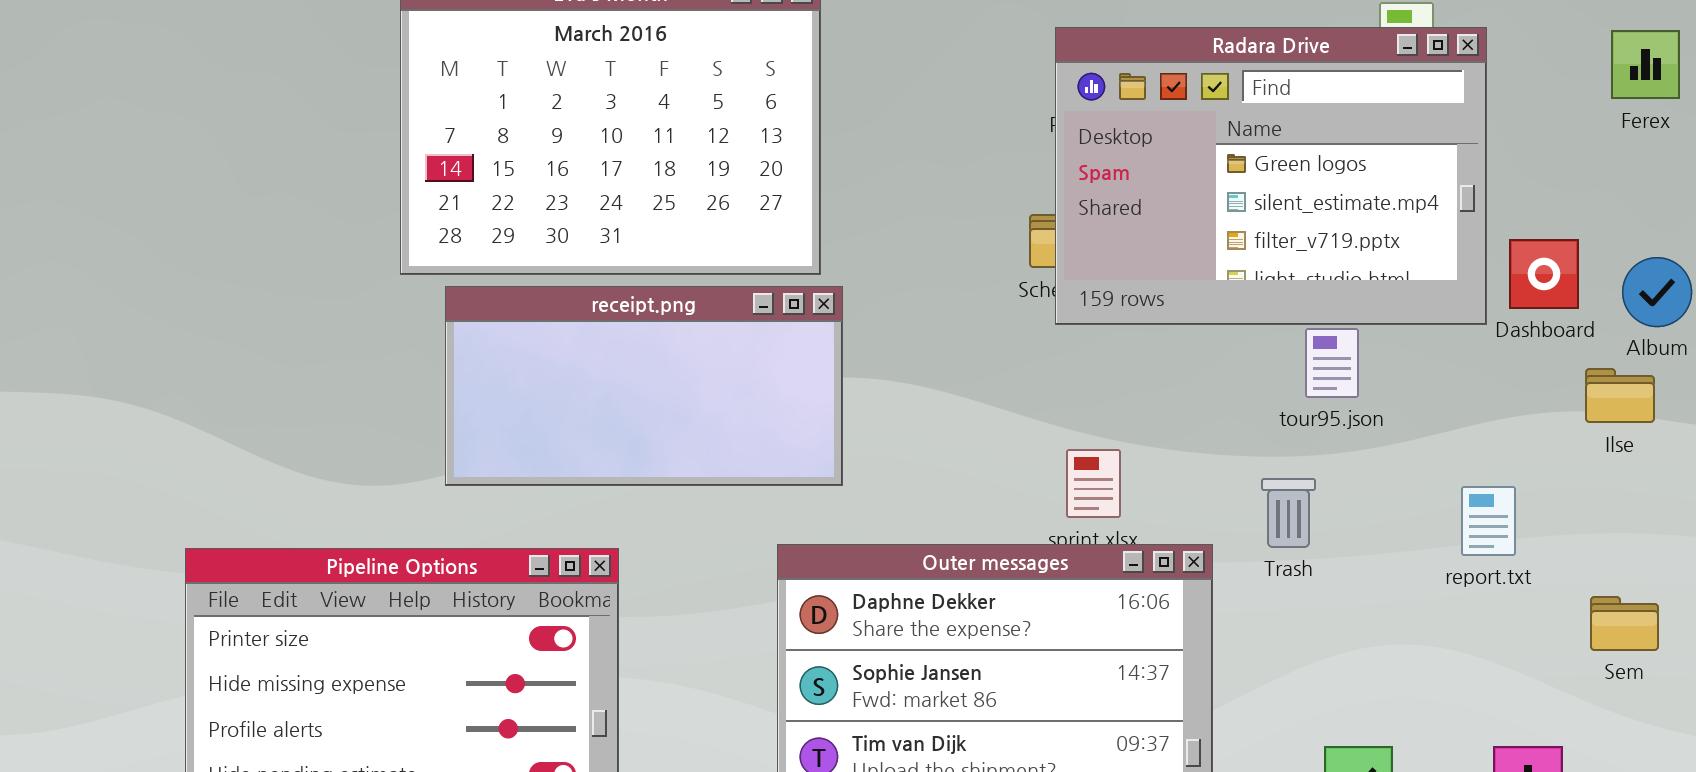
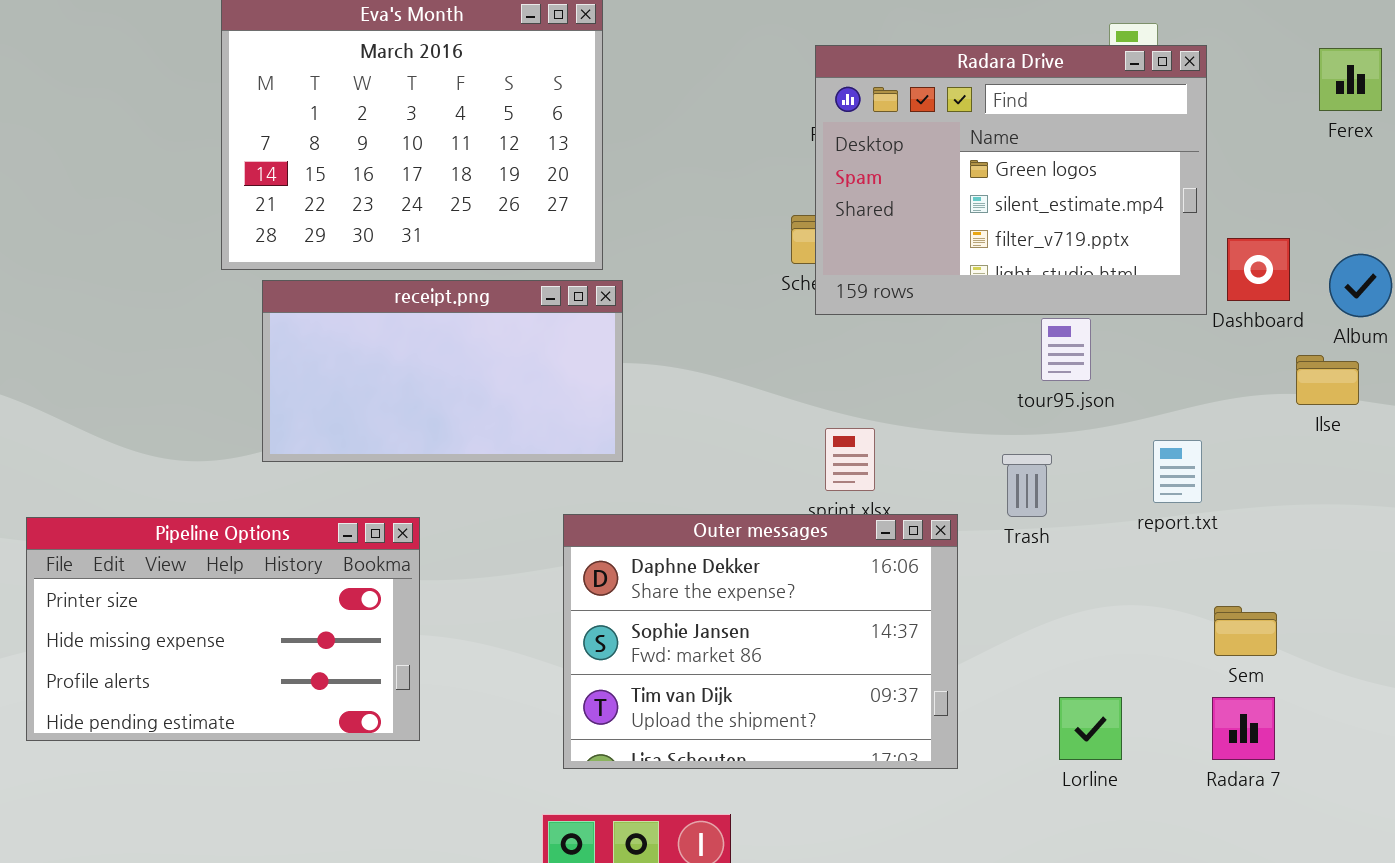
report.txt: [1461,486,1516,556] -> [1153,440,1202,503], moved
Sem: [1590,596,1659,651] -> [1214,606,1277,656], moved

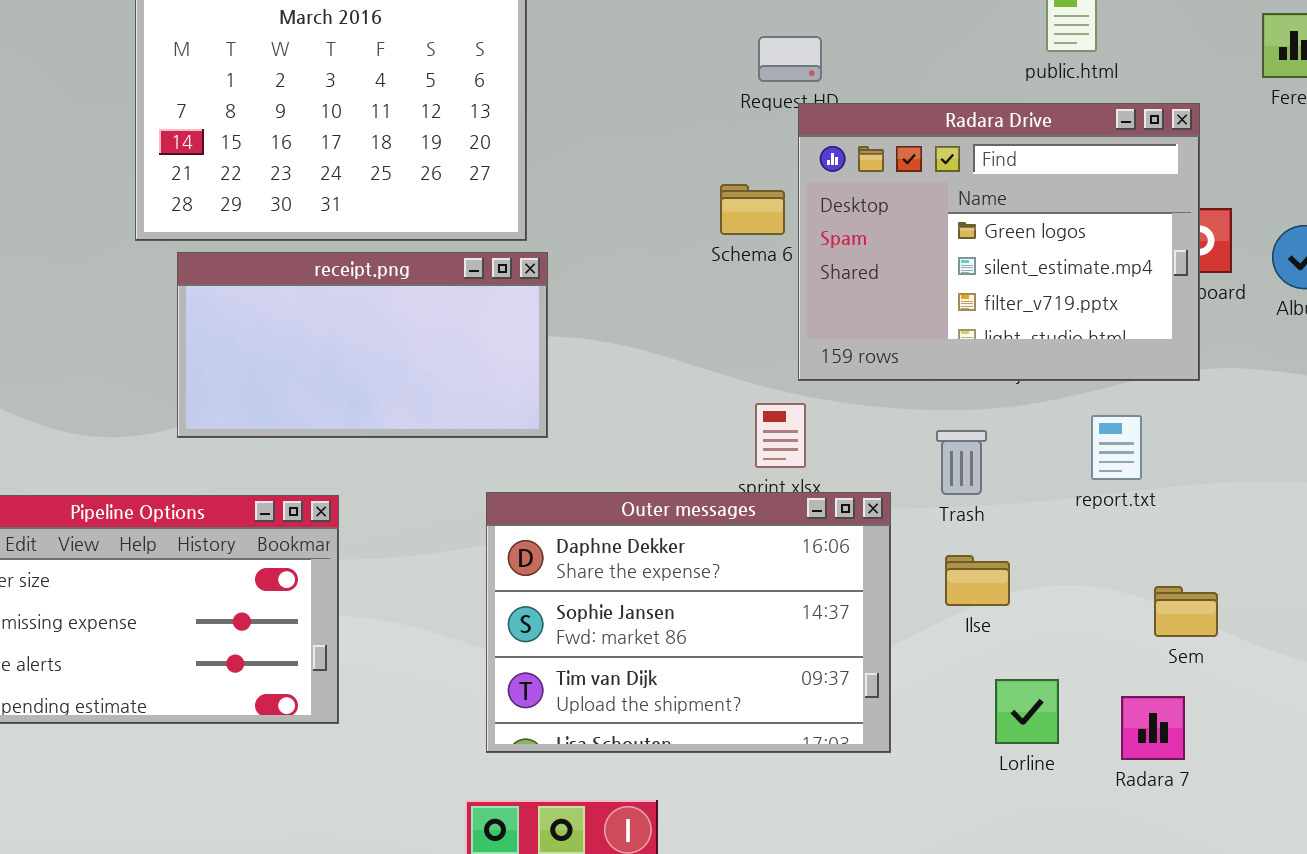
Radara Drive: [815,45,1207,315] -> [798,103,1200,381], moved
Ilse: [1296,355,1359,405] -> [945,555,1010,606], moved
Radara 7: [1212,697,1275,760] -> [1121,696,1185,760], moved

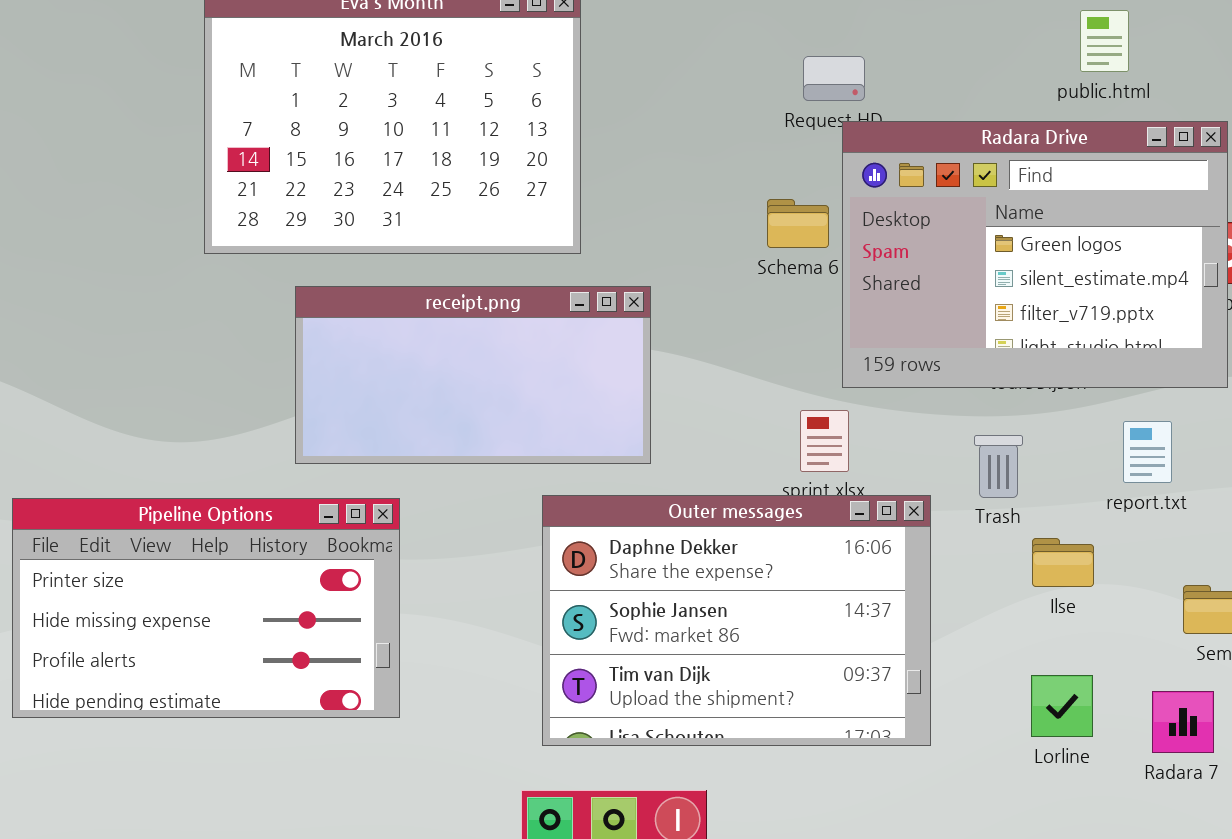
receipt.png: [177,252,548,438] -> [295,286,651,464], moved
Ilse: [945,555,1010,606] -> [1032,538,1094,587], moved

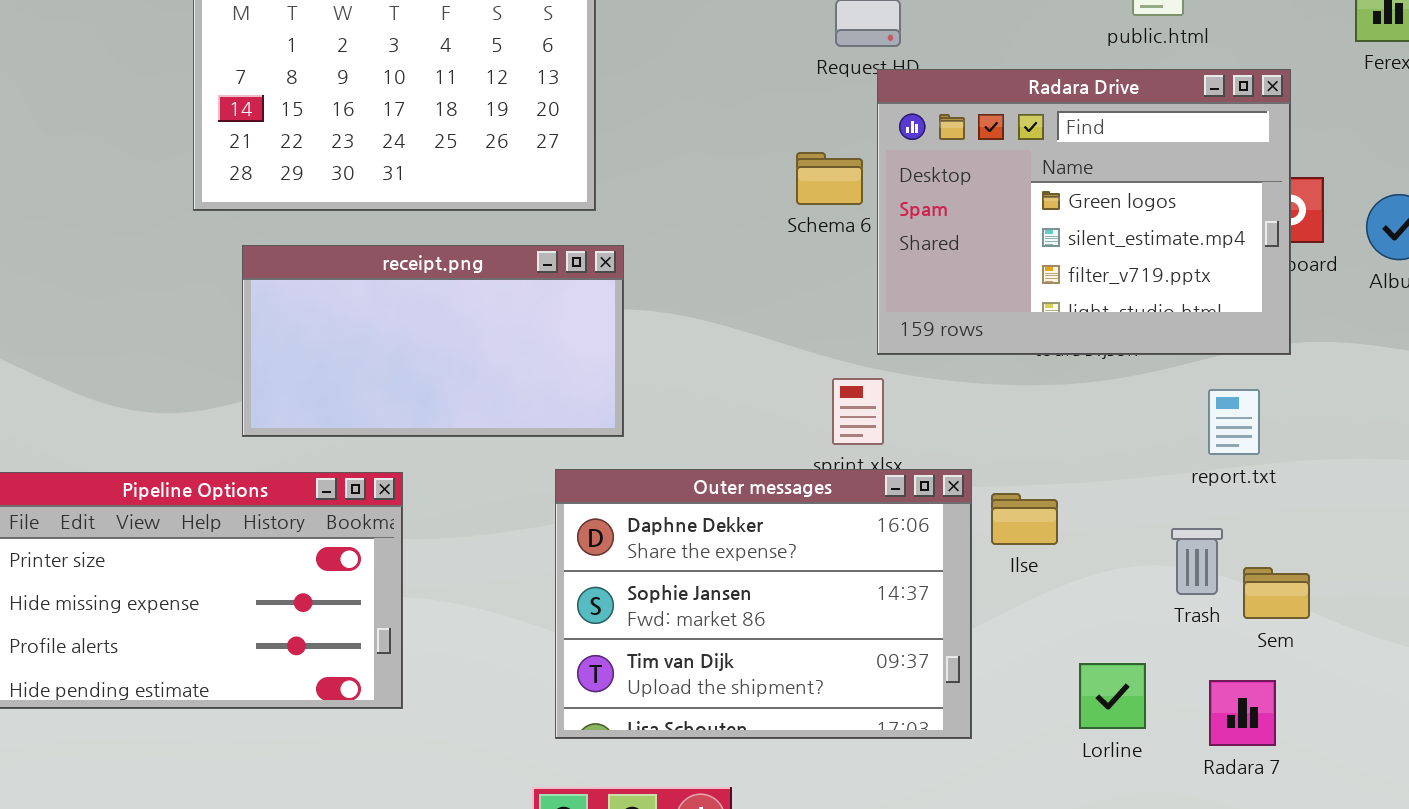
receipt.png: [295,286,651,464] -> [242,245,624,437], moved
report.txt: [1123,421,1172,483] -> [1208,389,1260,455], moved
Trash: [974,435,1023,498] -> [1171,528,1223,595], moved
Ilse: [1032,538,1094,587] -> [991,493,1058,545], moved

